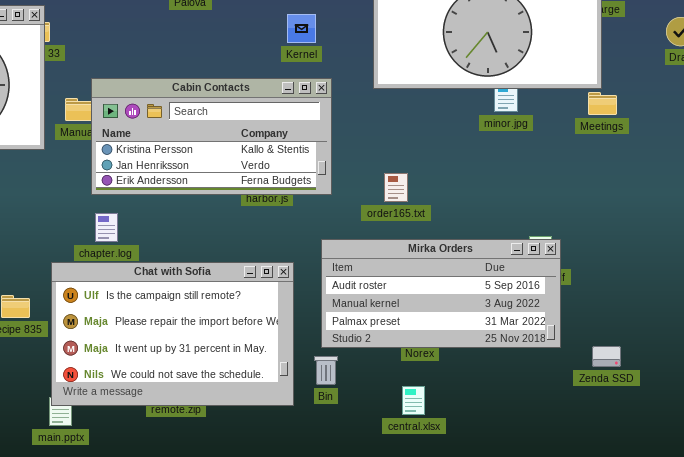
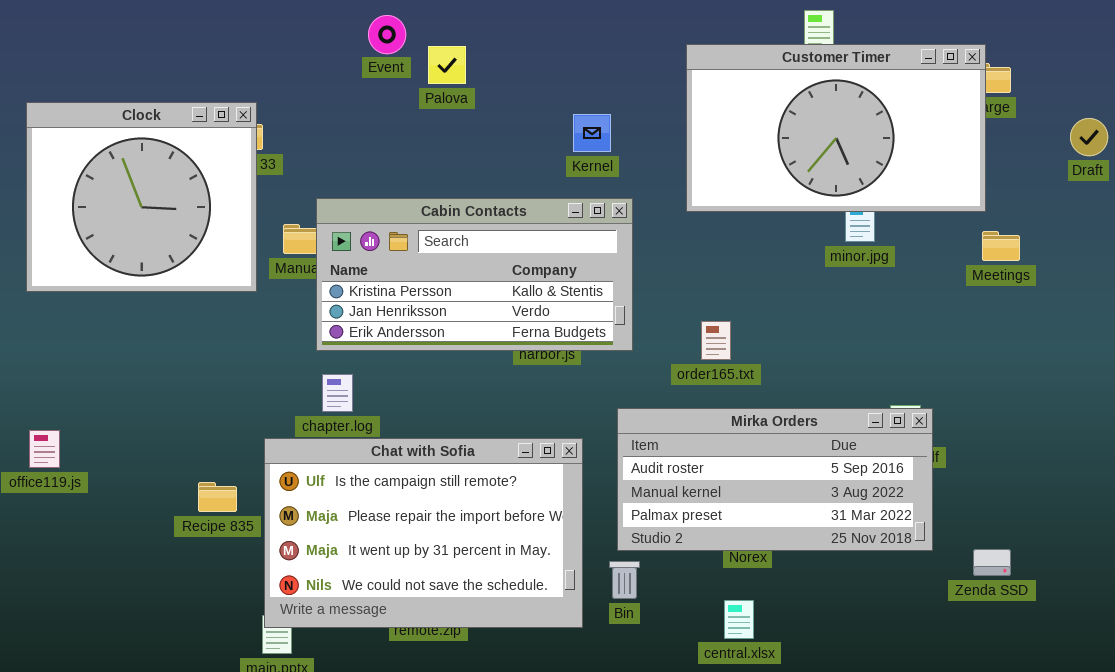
Meetings: [588,92,617,115] -> [982,231,1020,261], moved

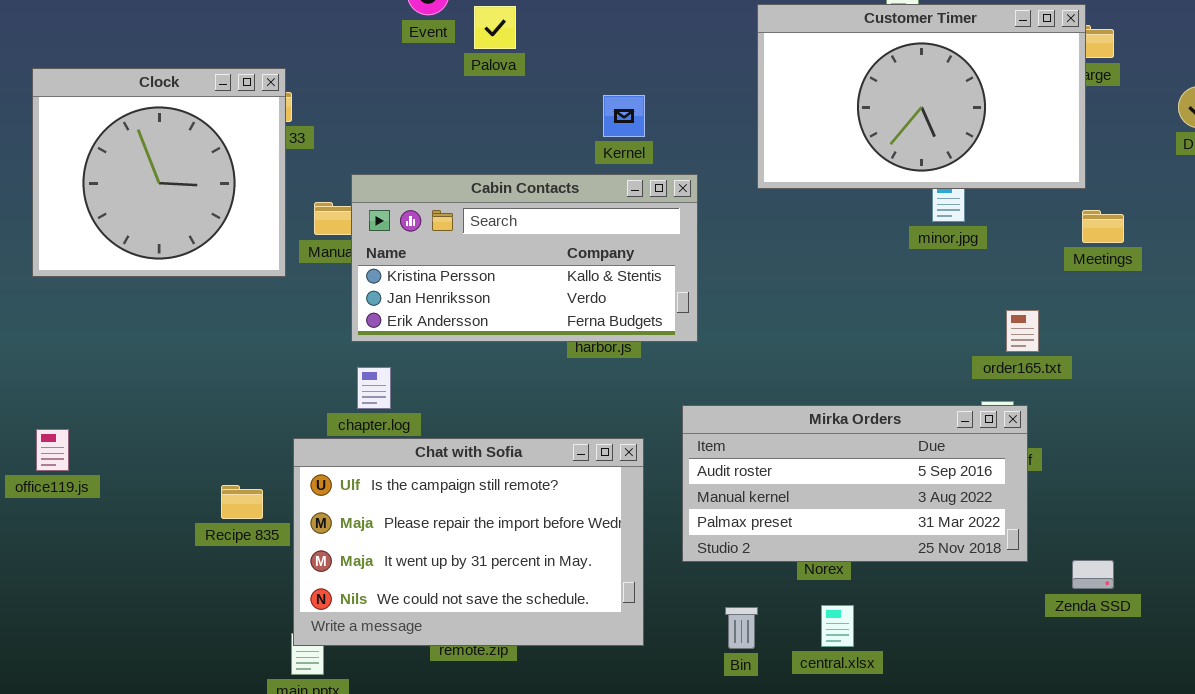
Kernel: [573,114,611,152] -> [603,95,645,137], moved
order165.txt: [701,321,731,360] -> [1006,310,1039,352], moved
Bin: [609,561,640,599] -> [725,607,758,649], moved
central.xlsx: [724,600,754,639] -> [821,605,854,647], moved

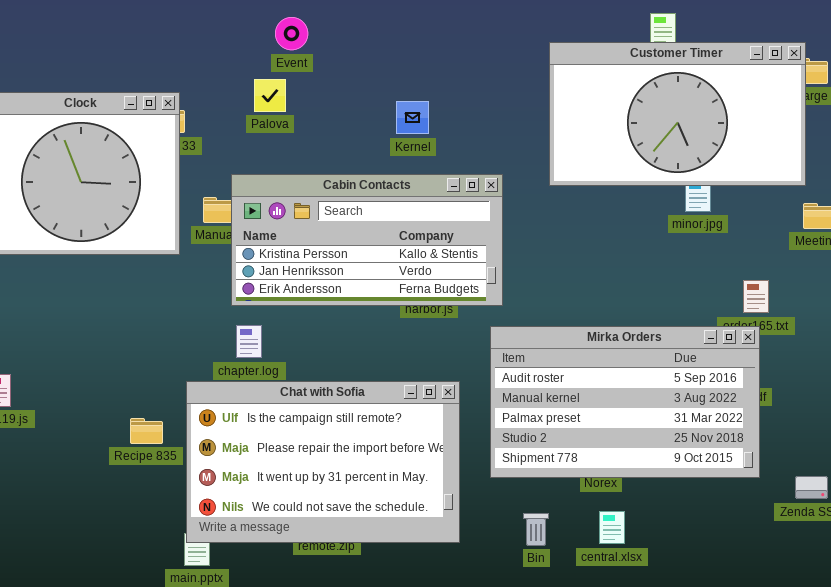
Palova: [474,6,516,49] -> [254,79,286,112], moved
Kernel: [603,95,645,137] -> [396,101,429,134], moved
Mirka Orders: [682,405,1028,562] -> [490,326,760,478], resized

